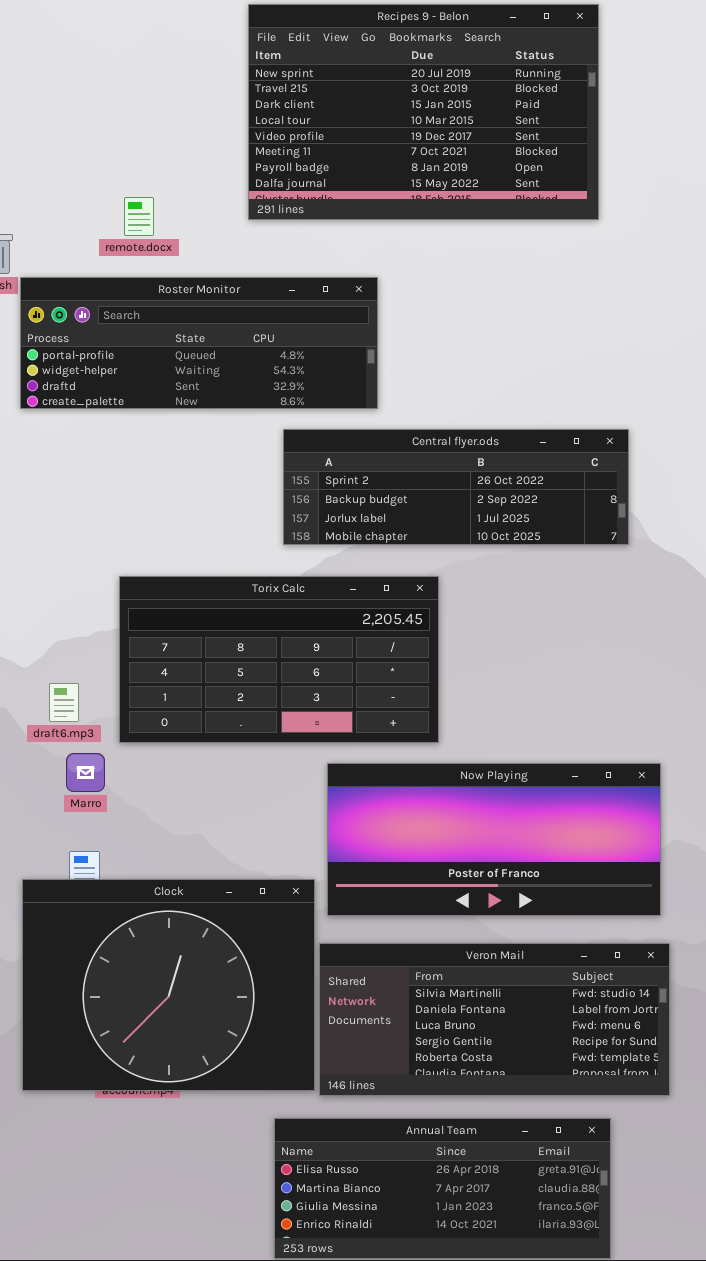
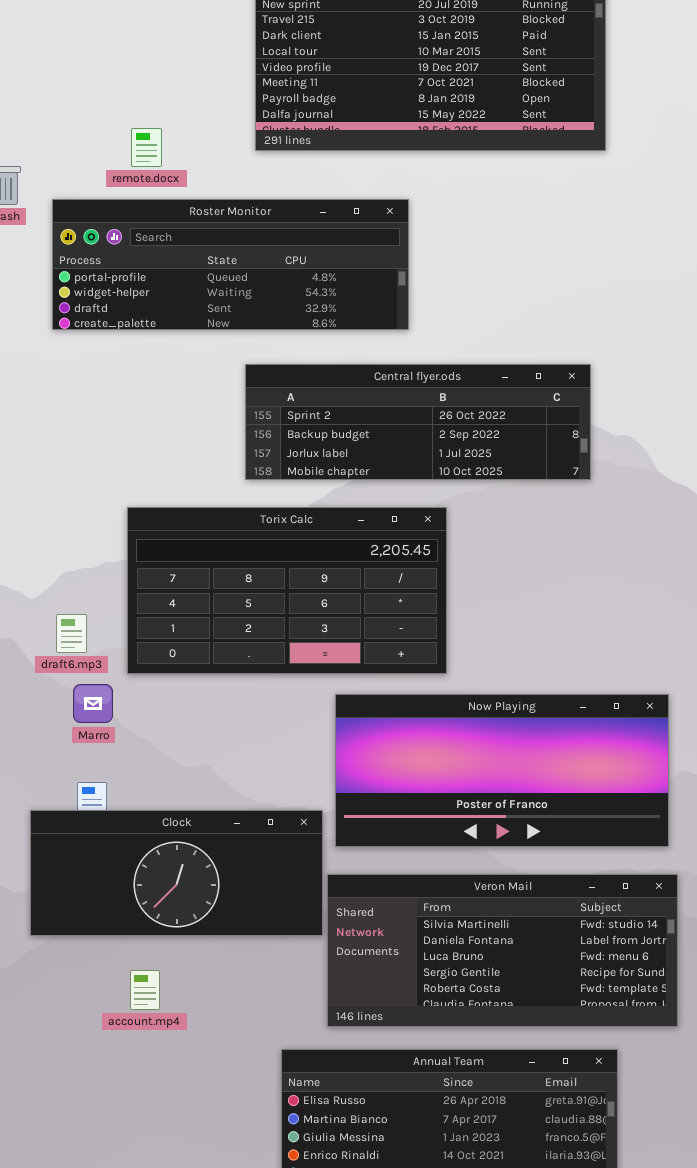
Roster Monitor: [20,277,378,409] -> [52,199,409,330], moved
Central flyer.ods: [283,429,629,545] -> [245,364,591,480], moved
Clock: [22,879,315,1091] -> [30,810,323,936], resized

